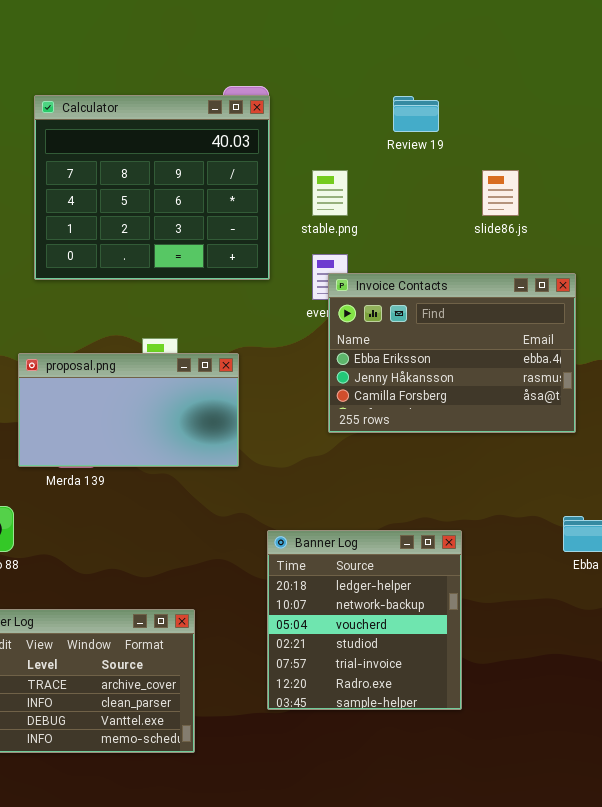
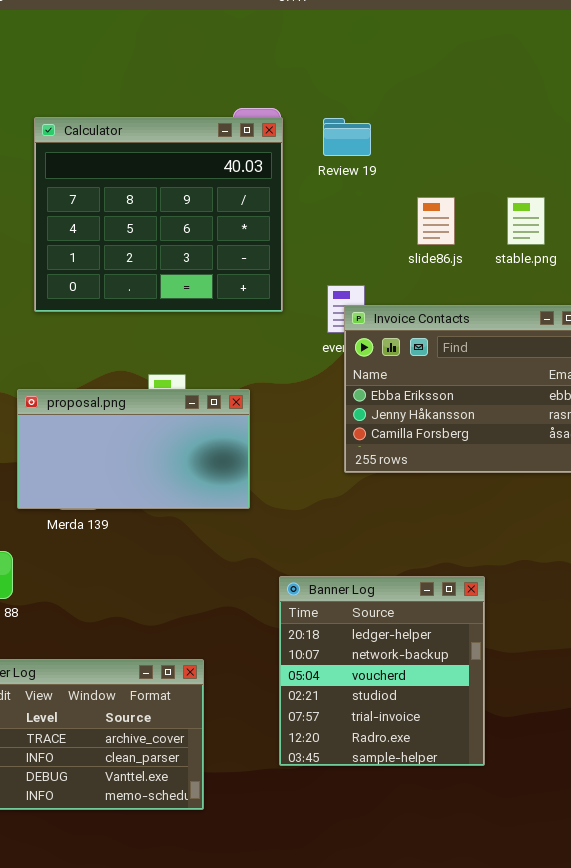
Review 19: [393,96,439,132] -> [323,118,371,156], moved
stable.png: [312,170,348,216] -> [507,197,545,245], moved
slide86.js: [482,170,519,216] -> [417,197,455,245], moved

